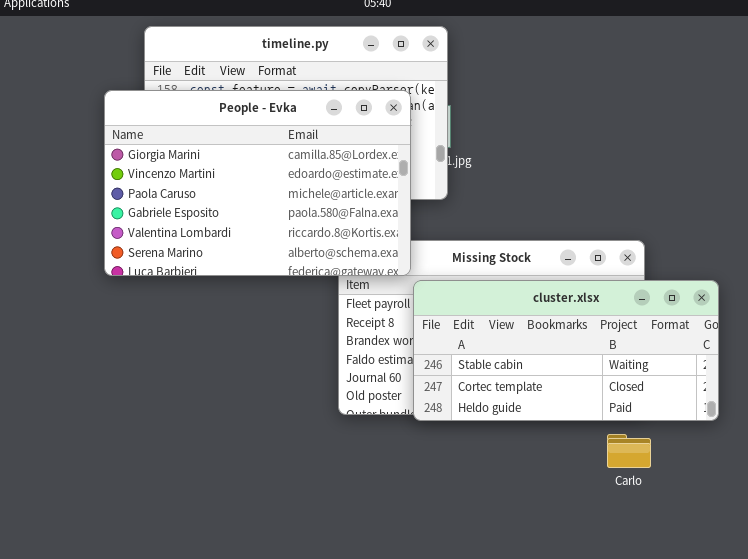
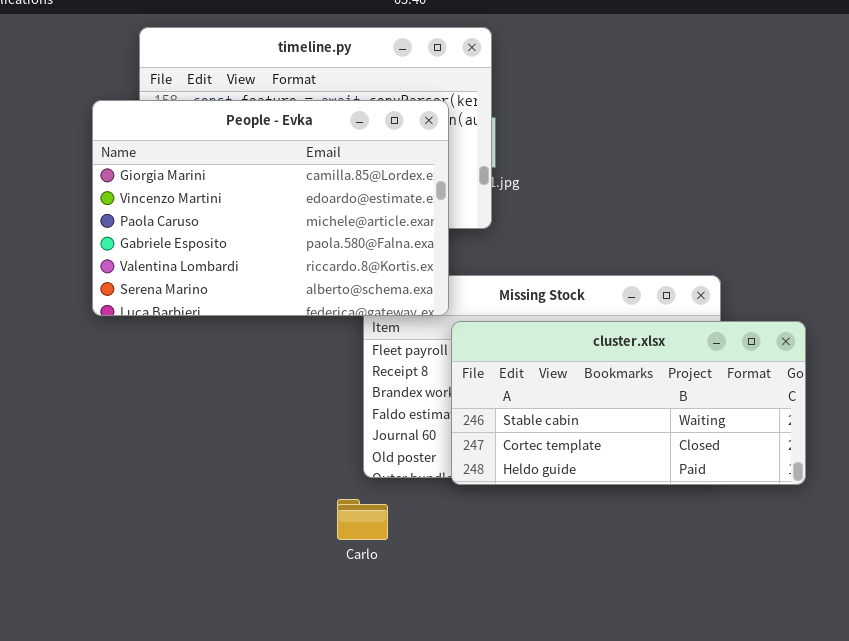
Carlo: [607,434,651,468] -> [337,499,388,540], moved

